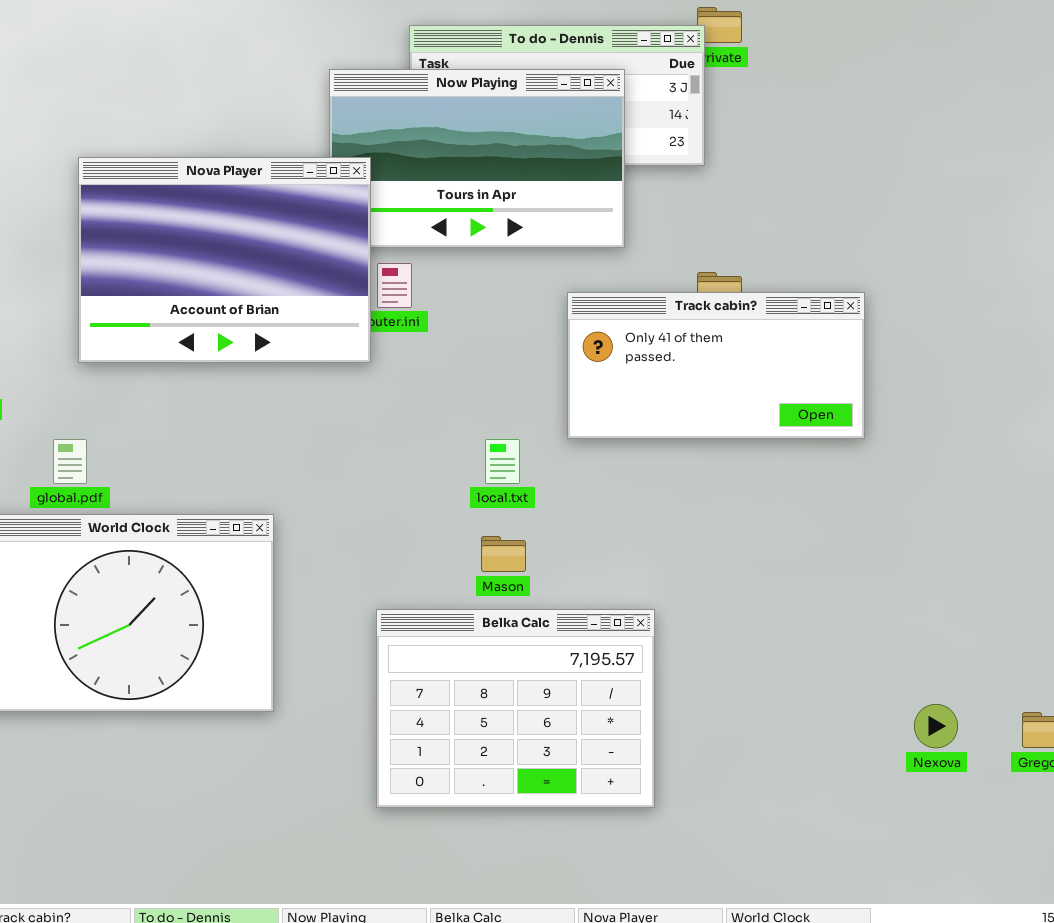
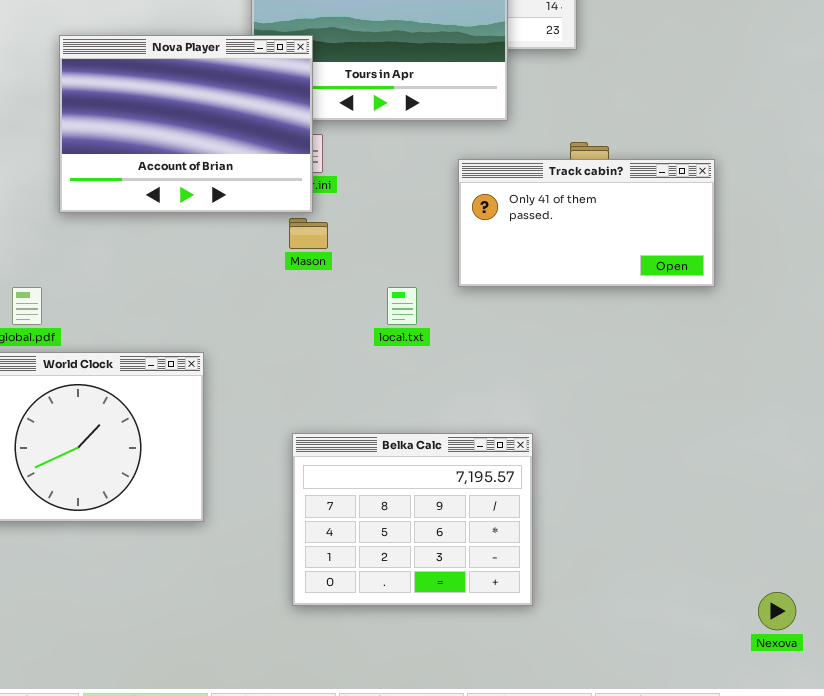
Nova Player: [78,157,371,363] -> [59,35,313,213], moved
Mason: [481,536,526,572] -> [289,218,328,249], moved
Nexova: [914,704,958,748] -> [758,592,796,630], moved

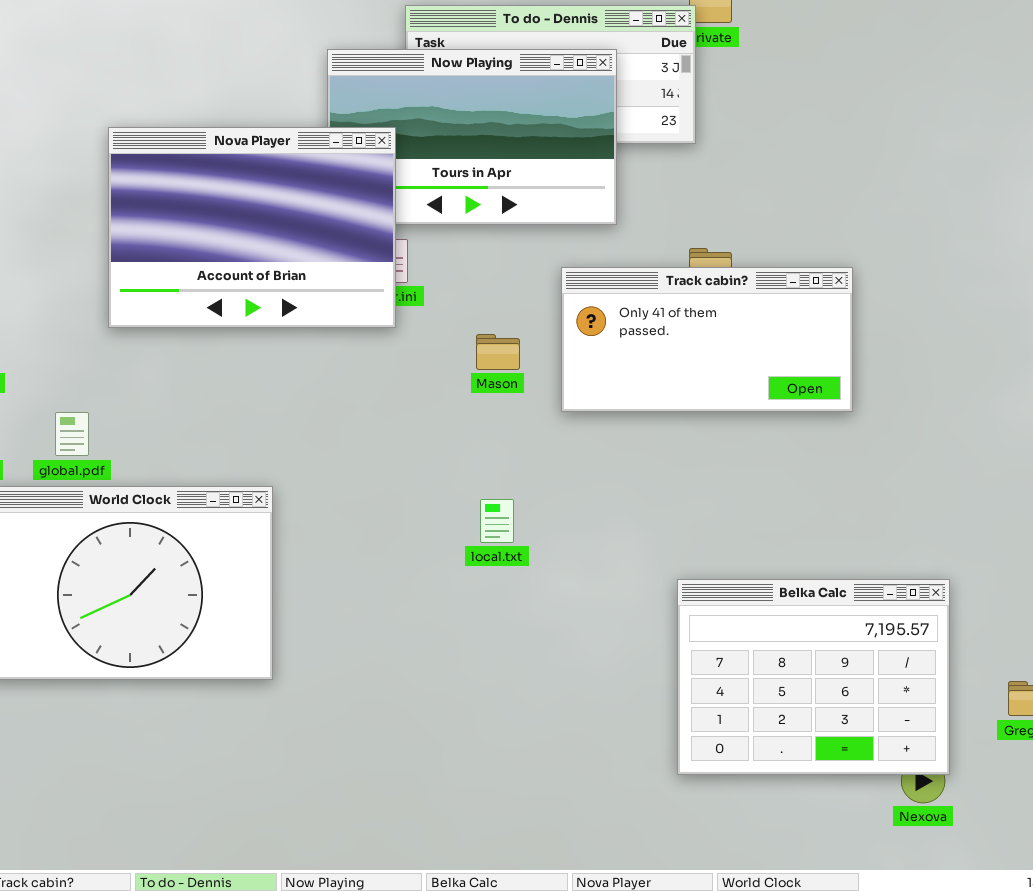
Mason: [289,218,328,249] -> [476,334,520,370], moved
local.txt: [387,287,417,325] -> [480,499,514,543], moved
Belka Calc: [292,433,533,606] -> [677,579,950,775], moved

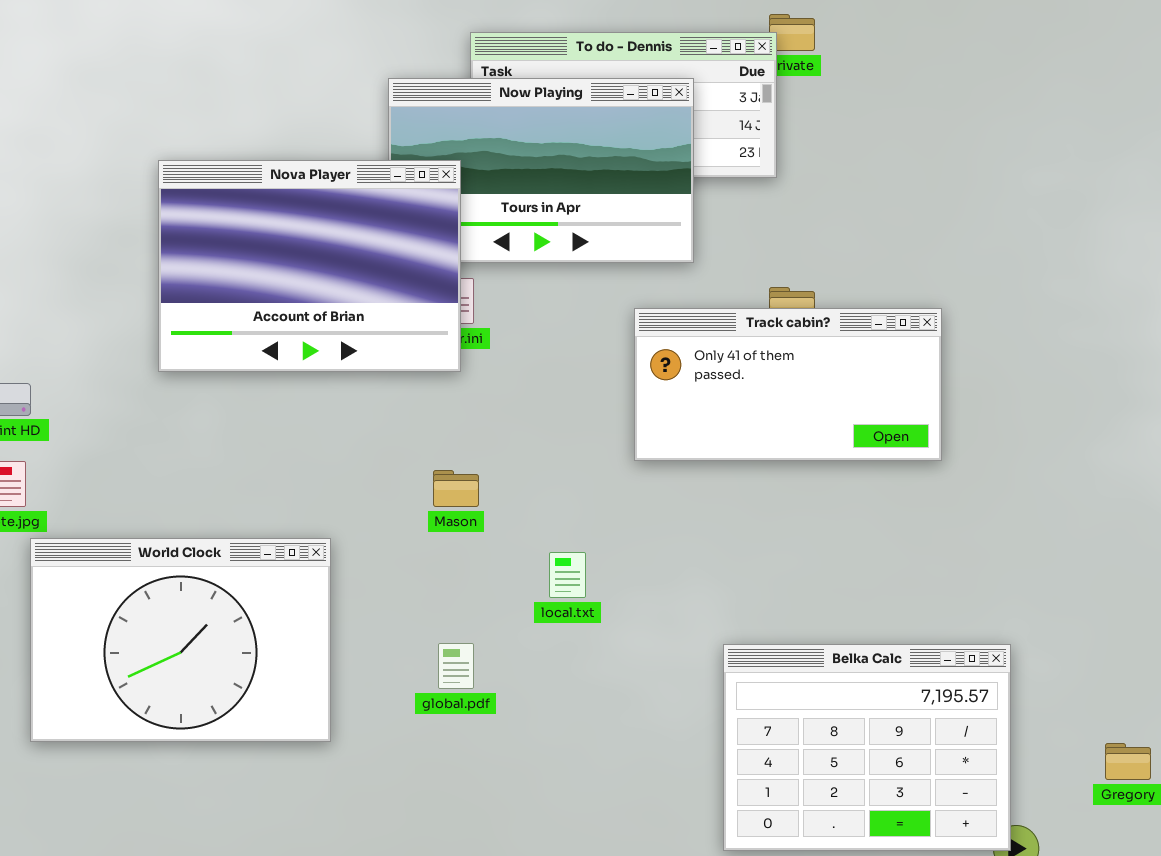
Mason: [476,334,520,370] -> [433,470,479,507], moved
global.pdf: [55,412,89,456] -> [438,643,474,689], moved
Belka Calc: [677,579,950,775] -> [723,644,1011,851], moved

